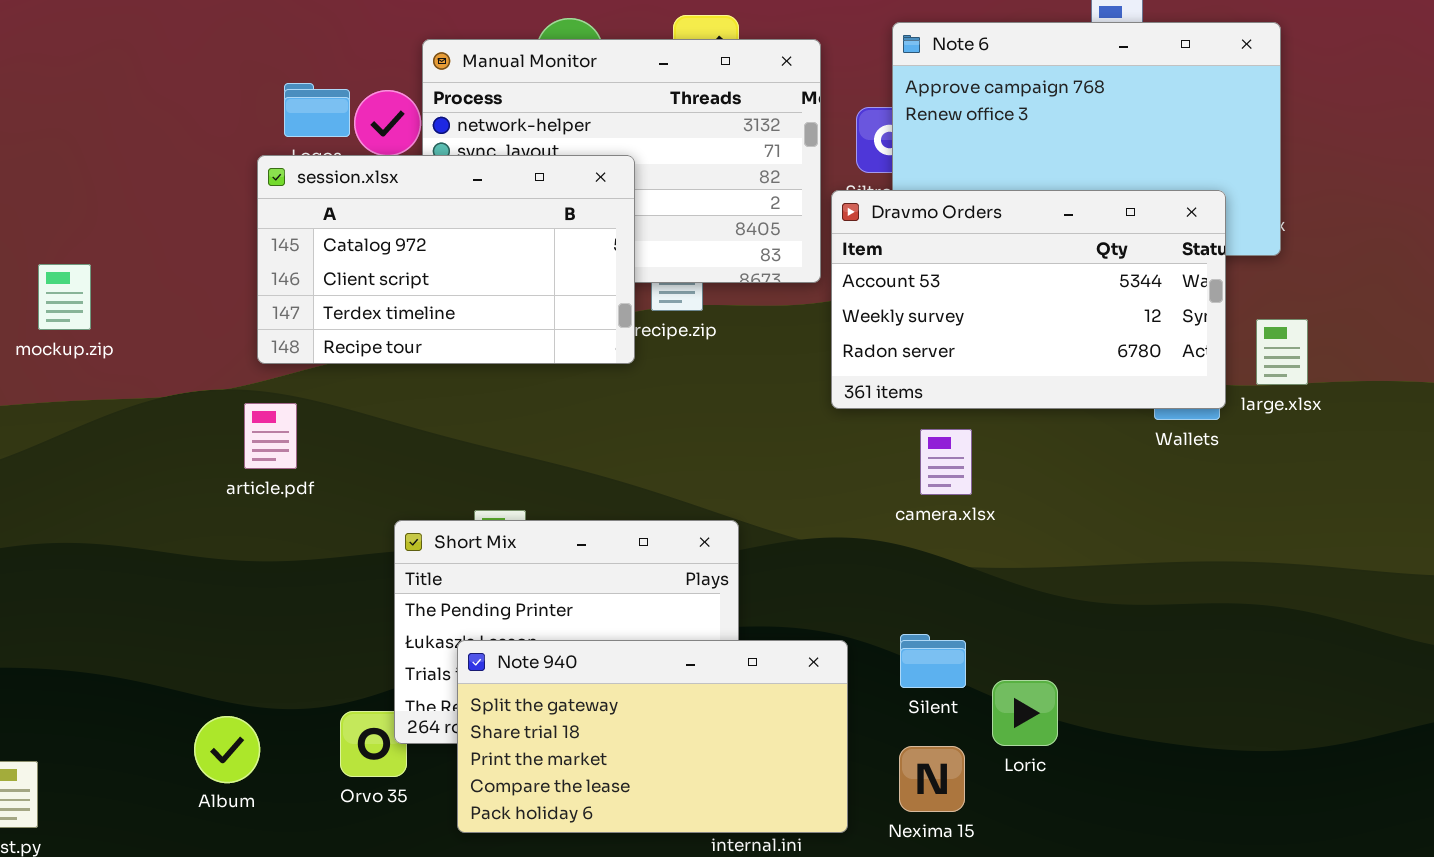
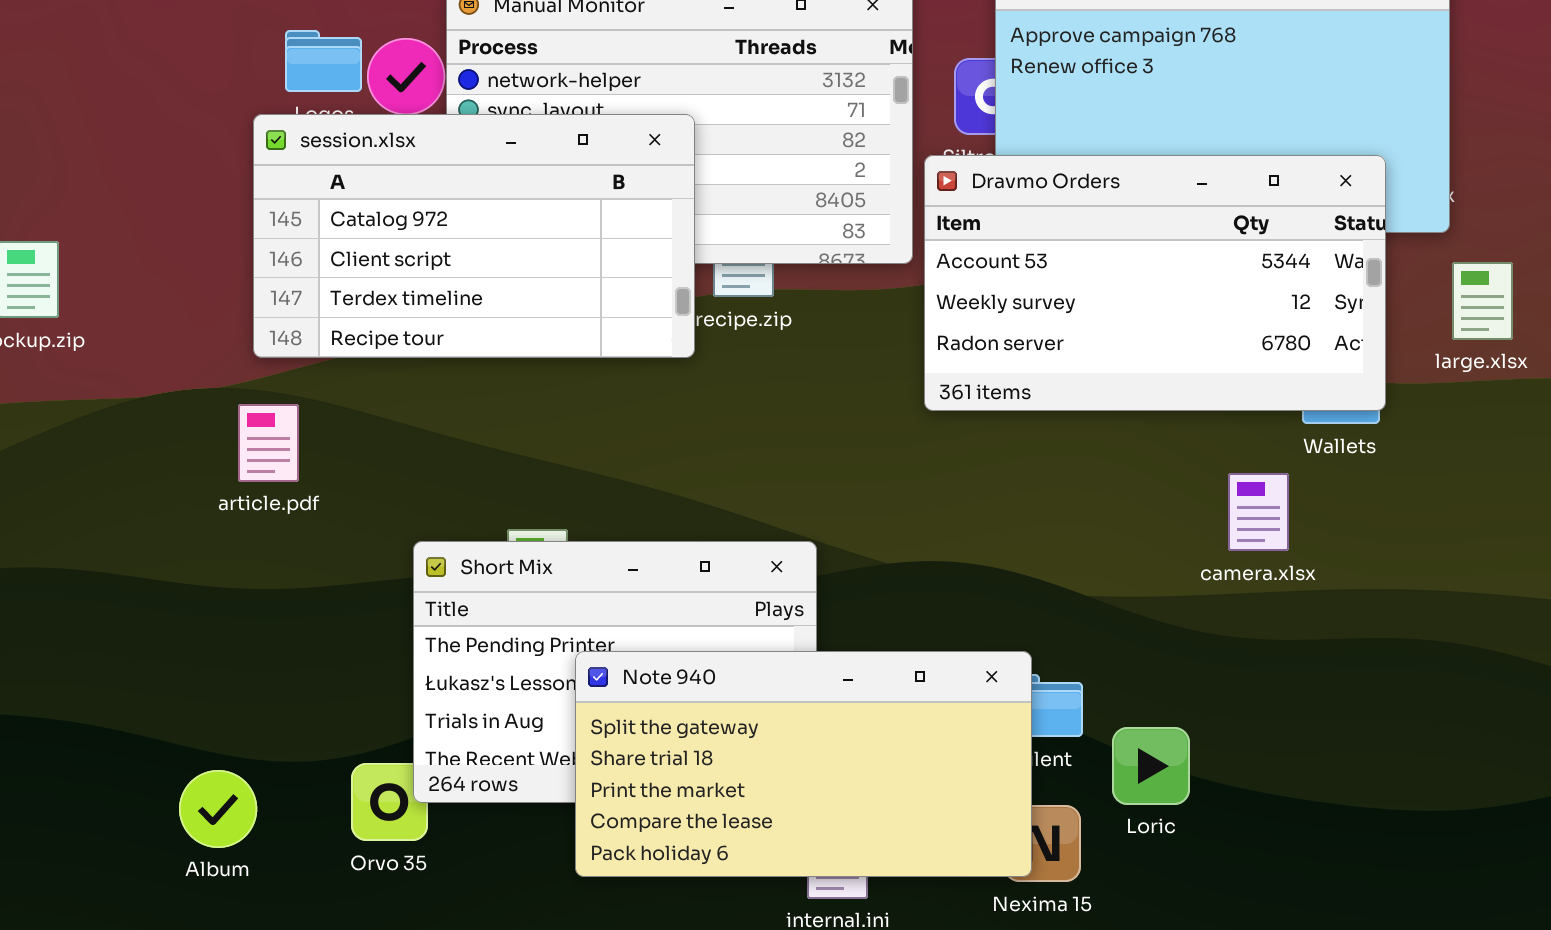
large.xlsx: [1256,319,1308,385] -> [1452,262,1513,340], moved
camera.xlsx: [920,429,972,495] -> [1228,473,1289,551], moved
Note 940: [457,640,848,833] -> [575,651,1032,877], moved

